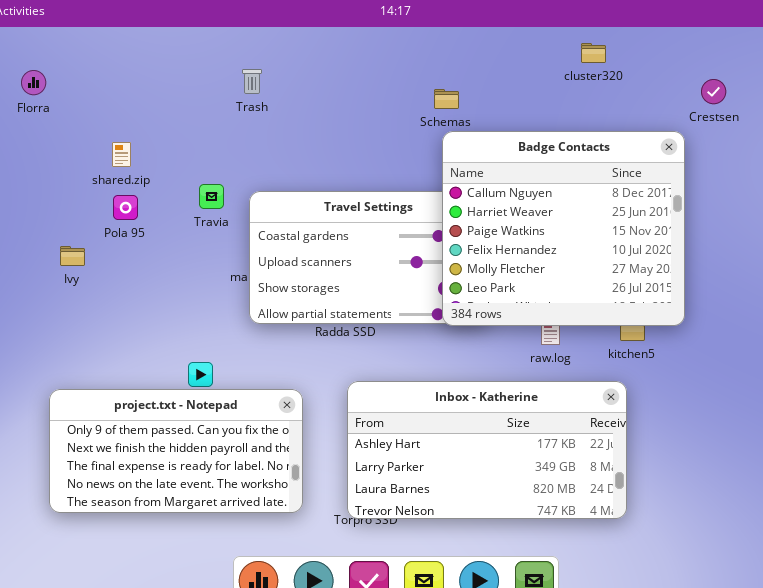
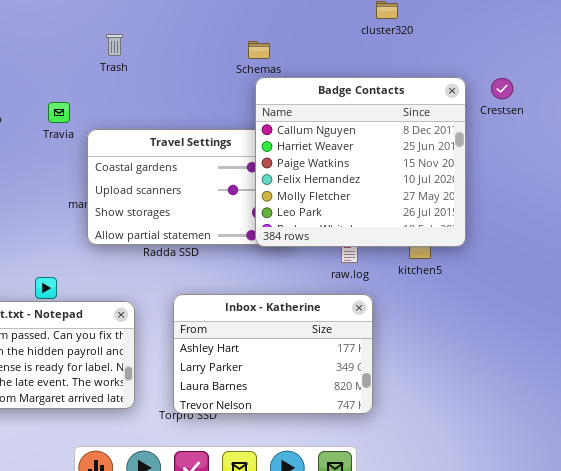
Trash: [242,69,262,94] -> [106,34,123,56], moved
Crestsen: [701,79,726,104] -> [491,78,513,99], moved
Travia: [199,184,224,209] -> [48,102,70,123], moved
Inbox - Katherine: [347,381,627,519] -> [173,294,373,414], resized

